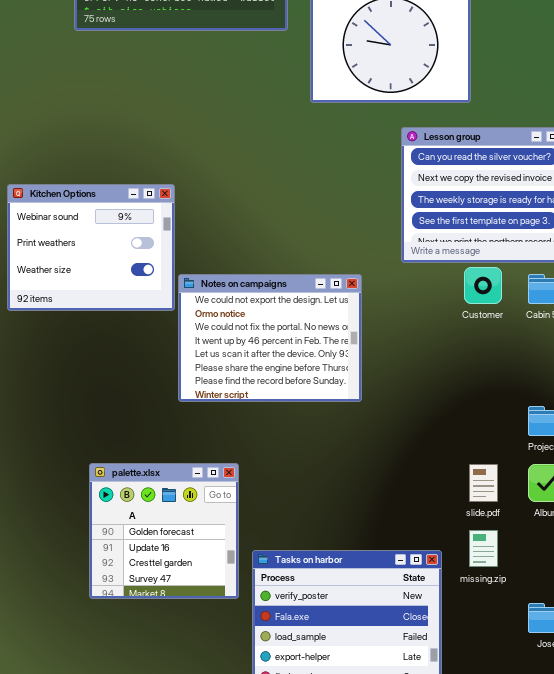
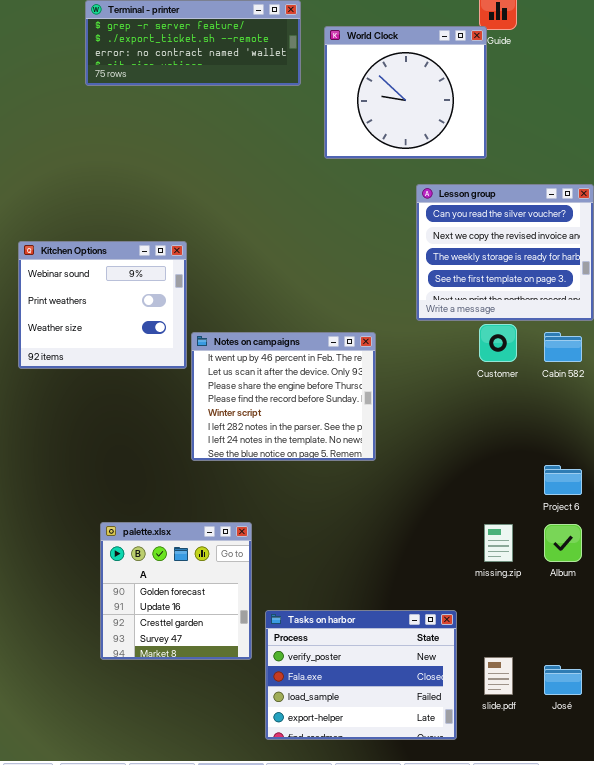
Notes on campaigns: [178,274,362,402] -> [191,332,376,461], scrolled down 3 rows
slide.pdf: [469,464,498,502] -> [484,657,513,695], moved
missing.zip: [469,530,498,567] -> [484,524,513,562], moved

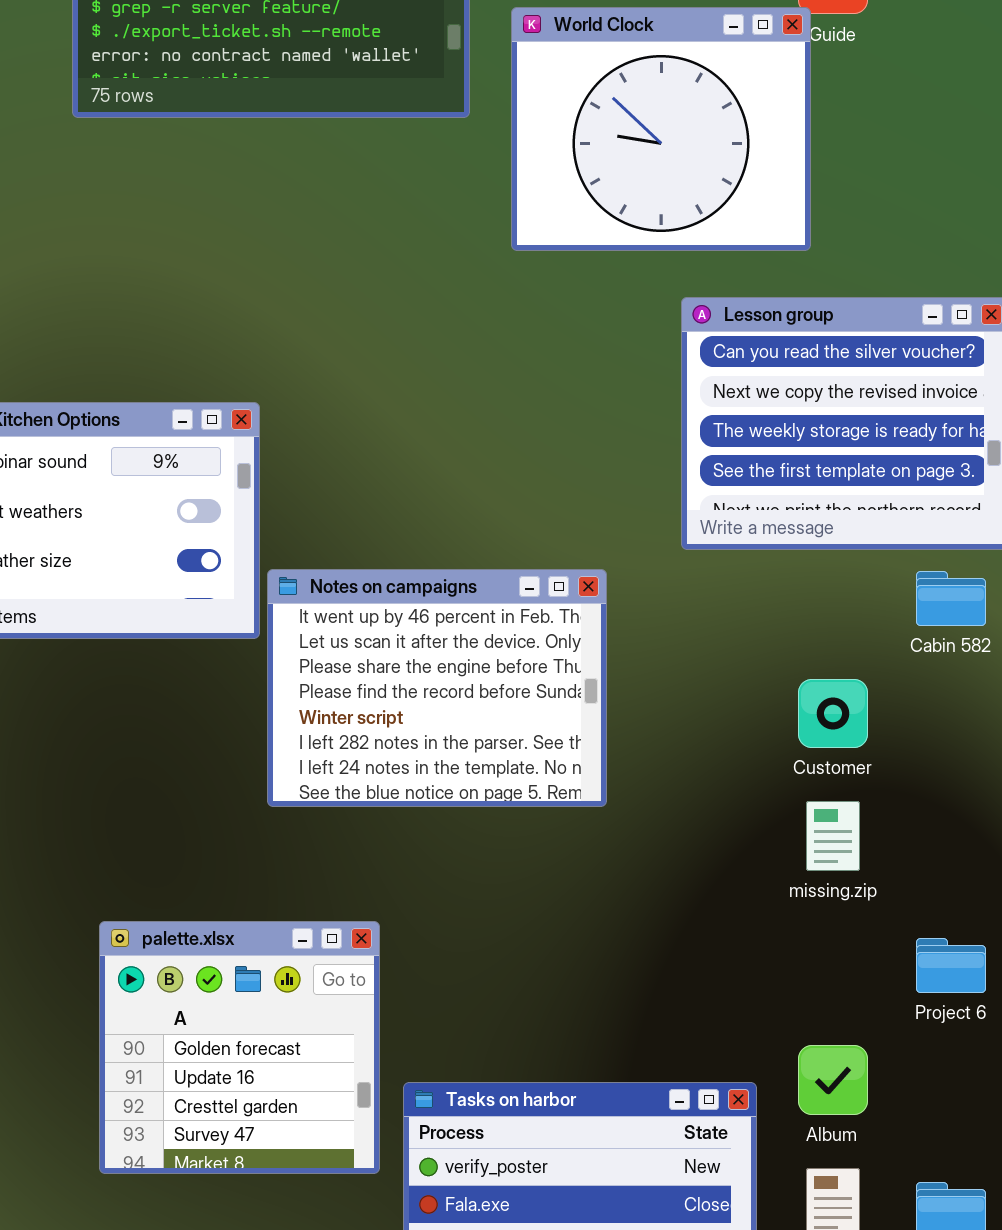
Customer: [479,324,517,362] -> [798,679,868,748], moved
Project 6: [544,465,582,495] -> [916,938,986,993], moved
missing.zip: [484,524,513,562] -> [806,801,860,871], moved
Album: [544,524,582,562] -> [798,1045,868,1115], moved

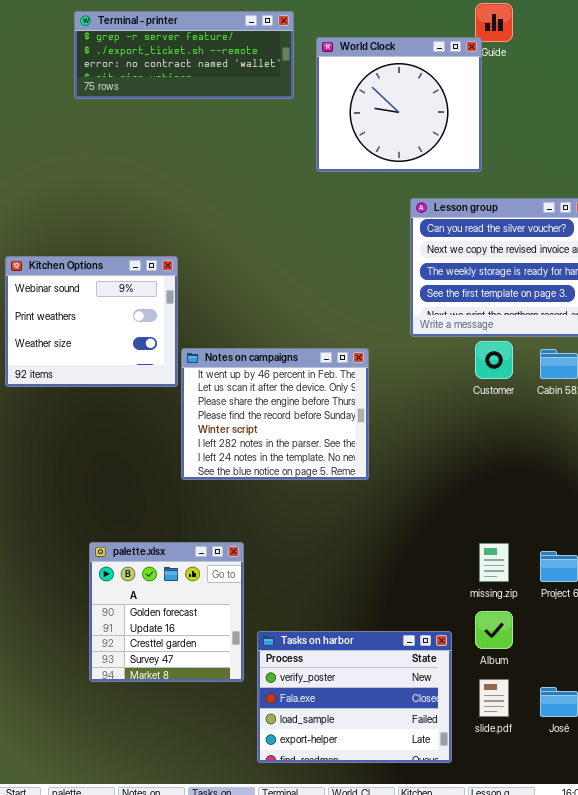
Customer: [798,679,868,748] -> [475,341,513,379], moved
missing.zip: [806,801,860,871] -> [479,543,509,582], moved

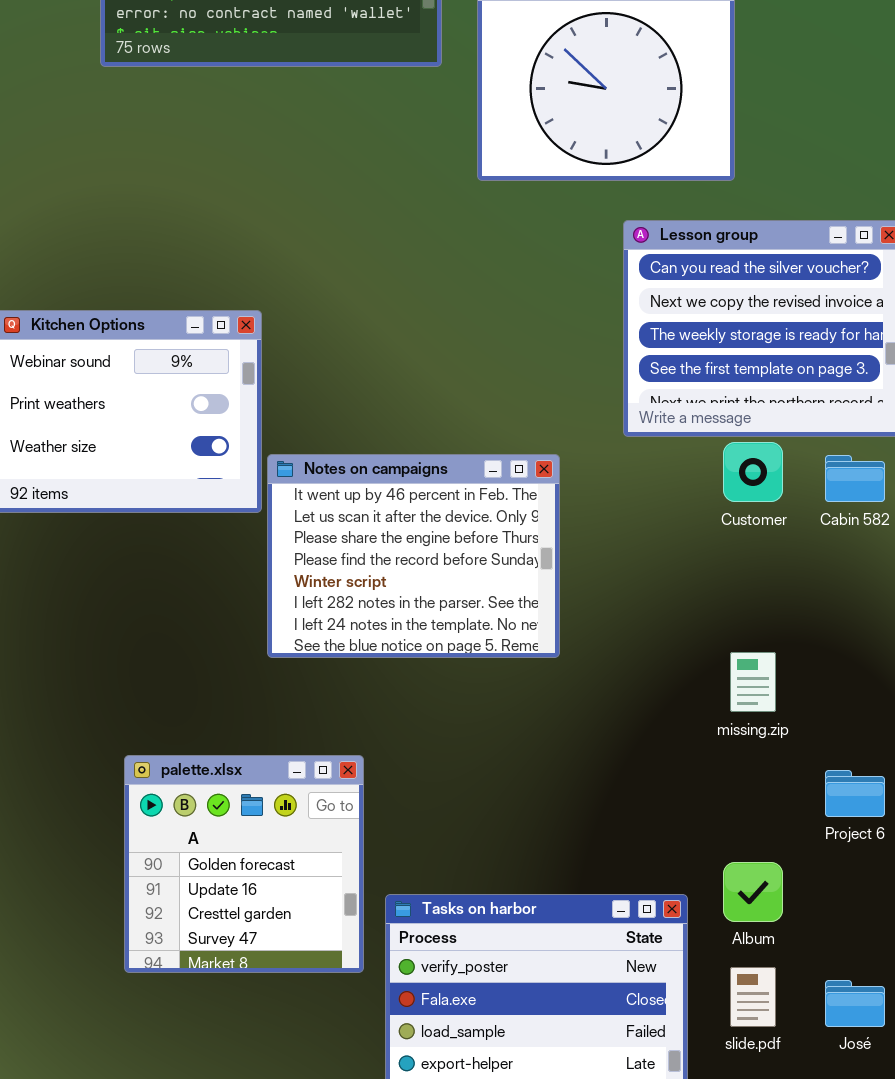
missing.zip: [479,543,509,582] -> [730,652,776,712], moved

